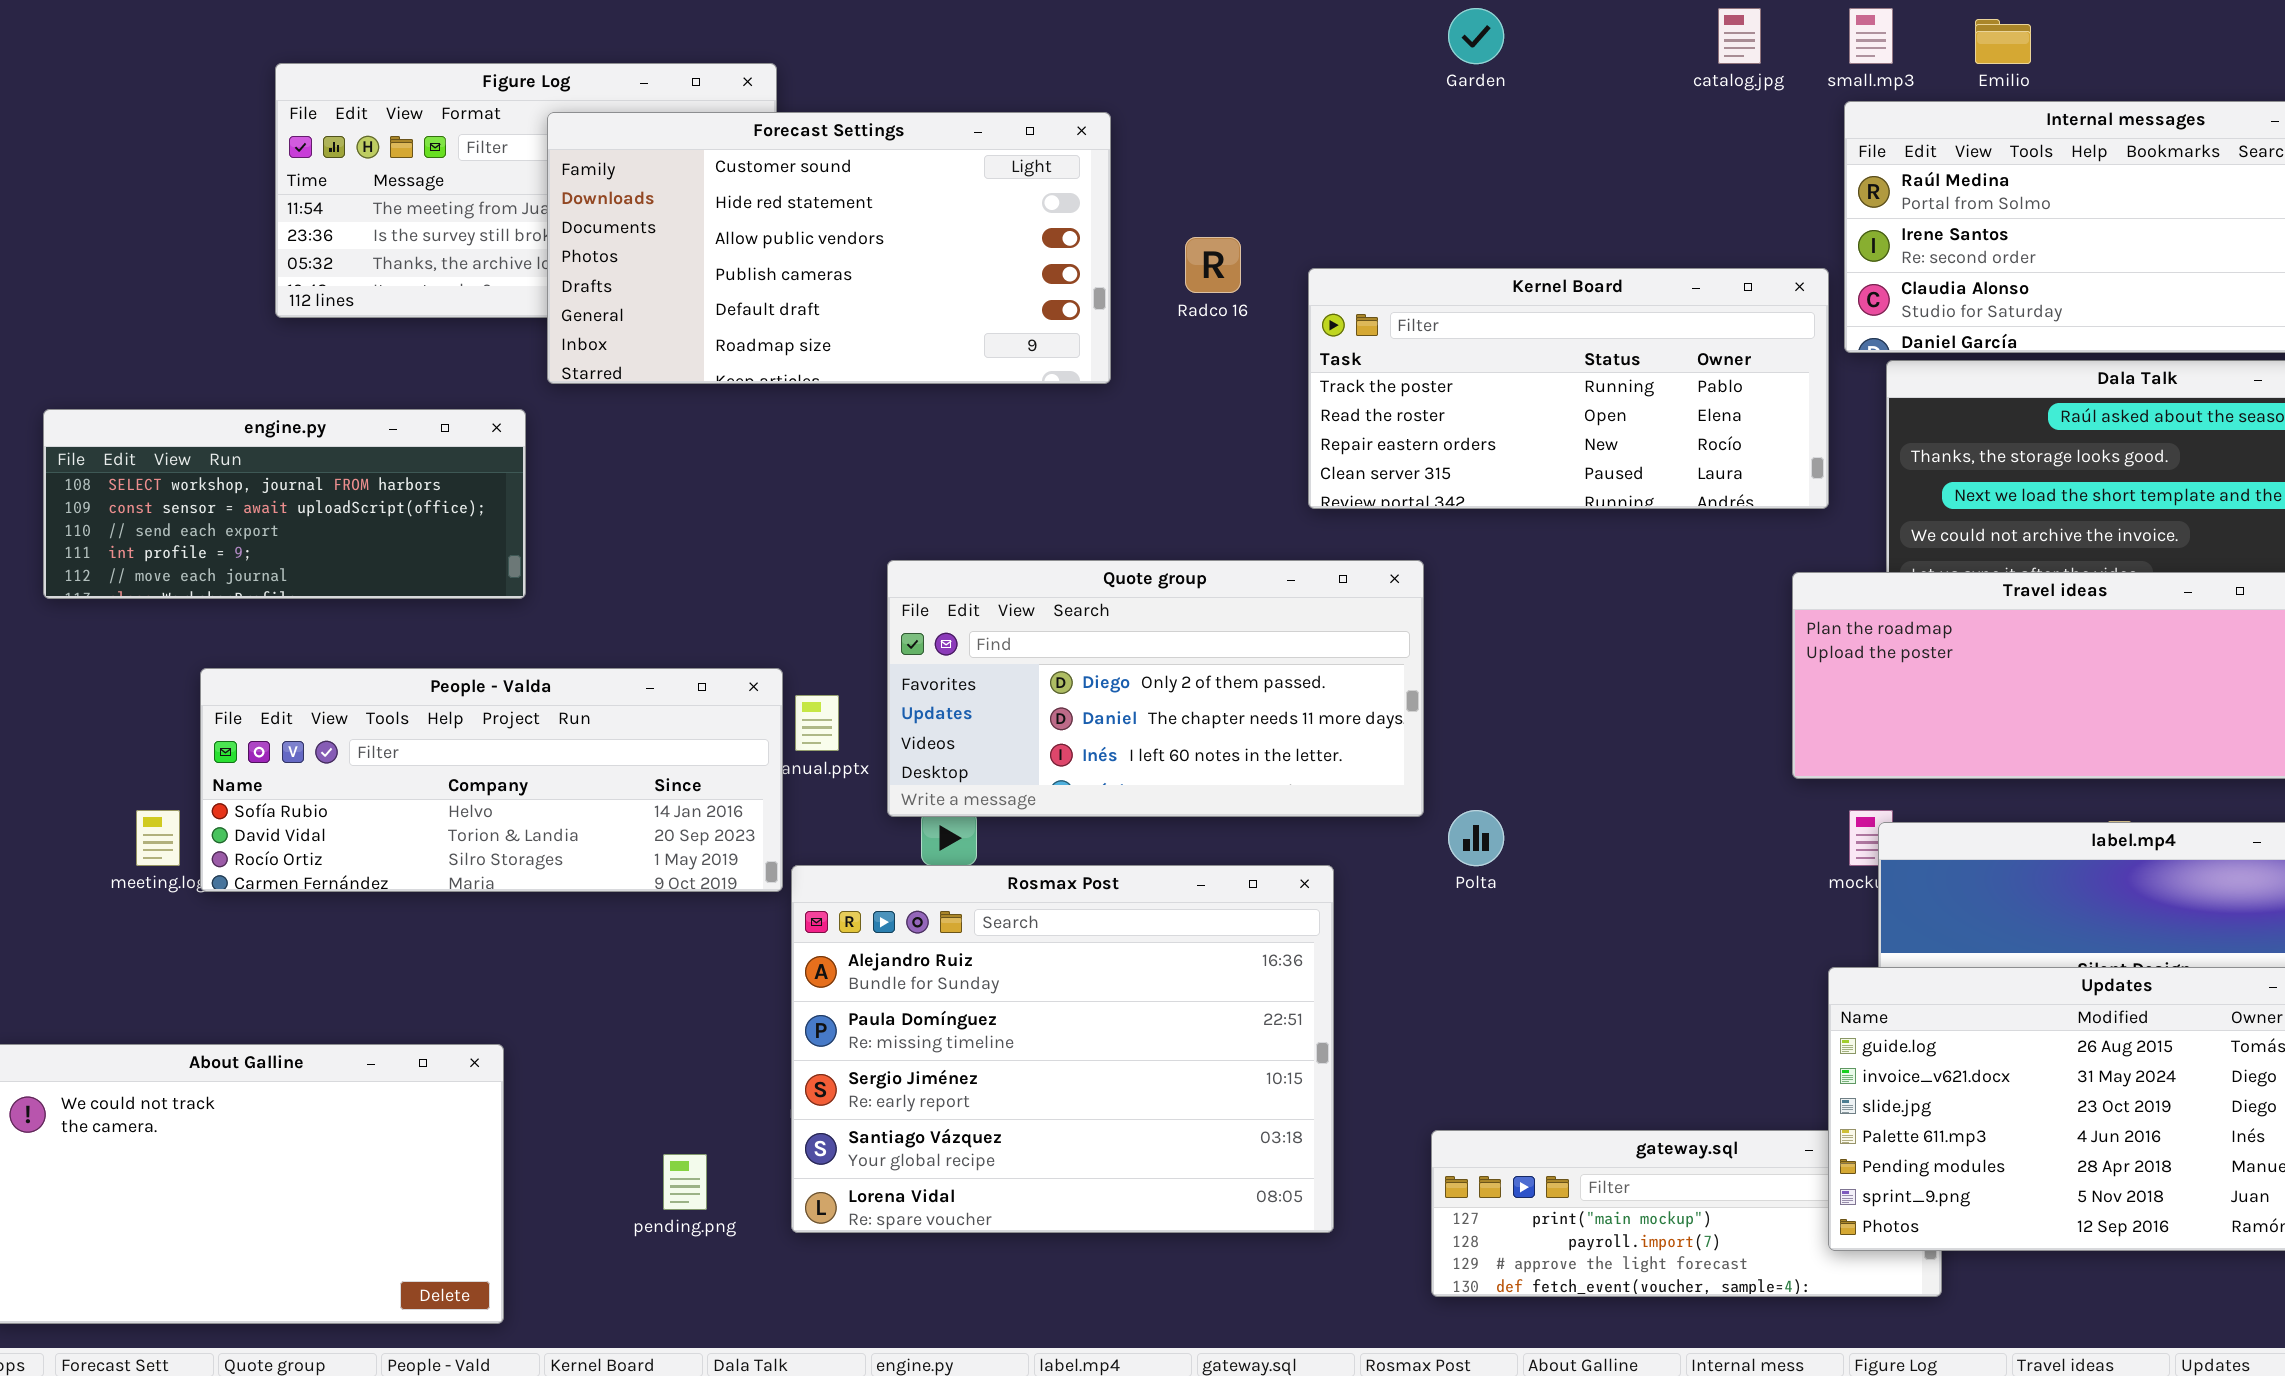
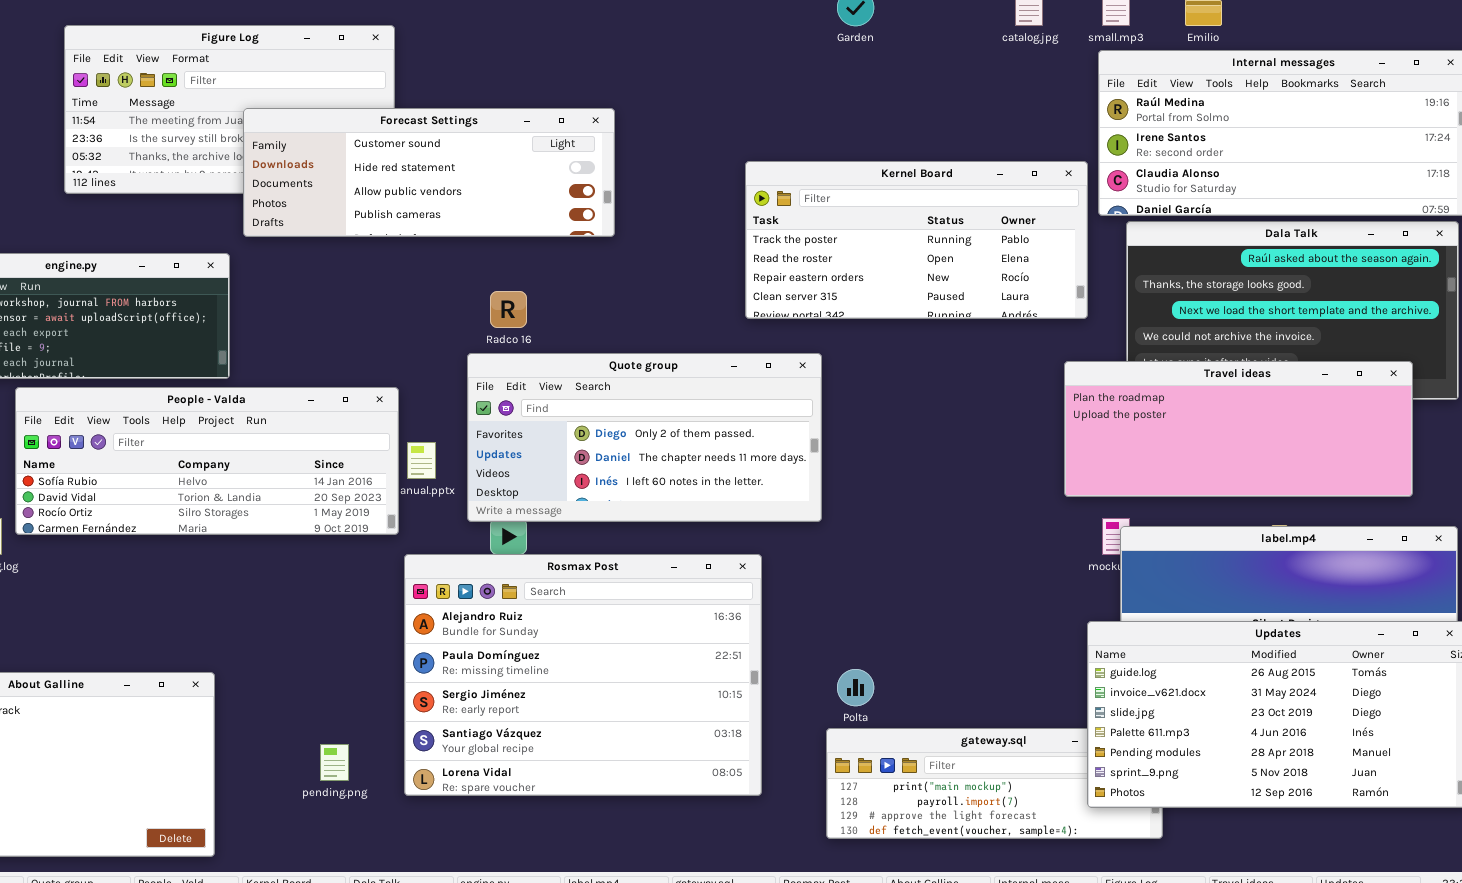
Forecast Settings: [547,112,1111,384] -> [243,108,615,237], resized
Radco 16: [1185,237,1241,293] -> [490,291,527,328], moved
People - Valda: [200,668,783,892] -> [15,387,399,535], moved
Polta: [1448,810,1504,866] -> [837,669,874,706], moved

